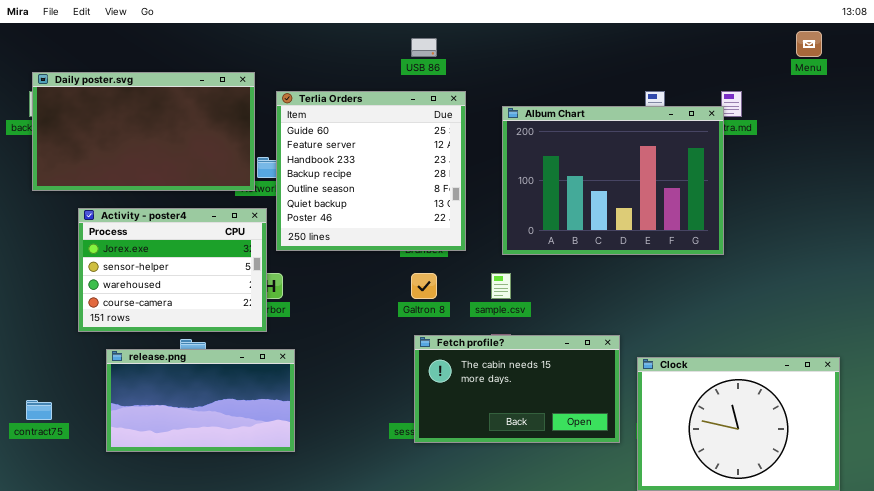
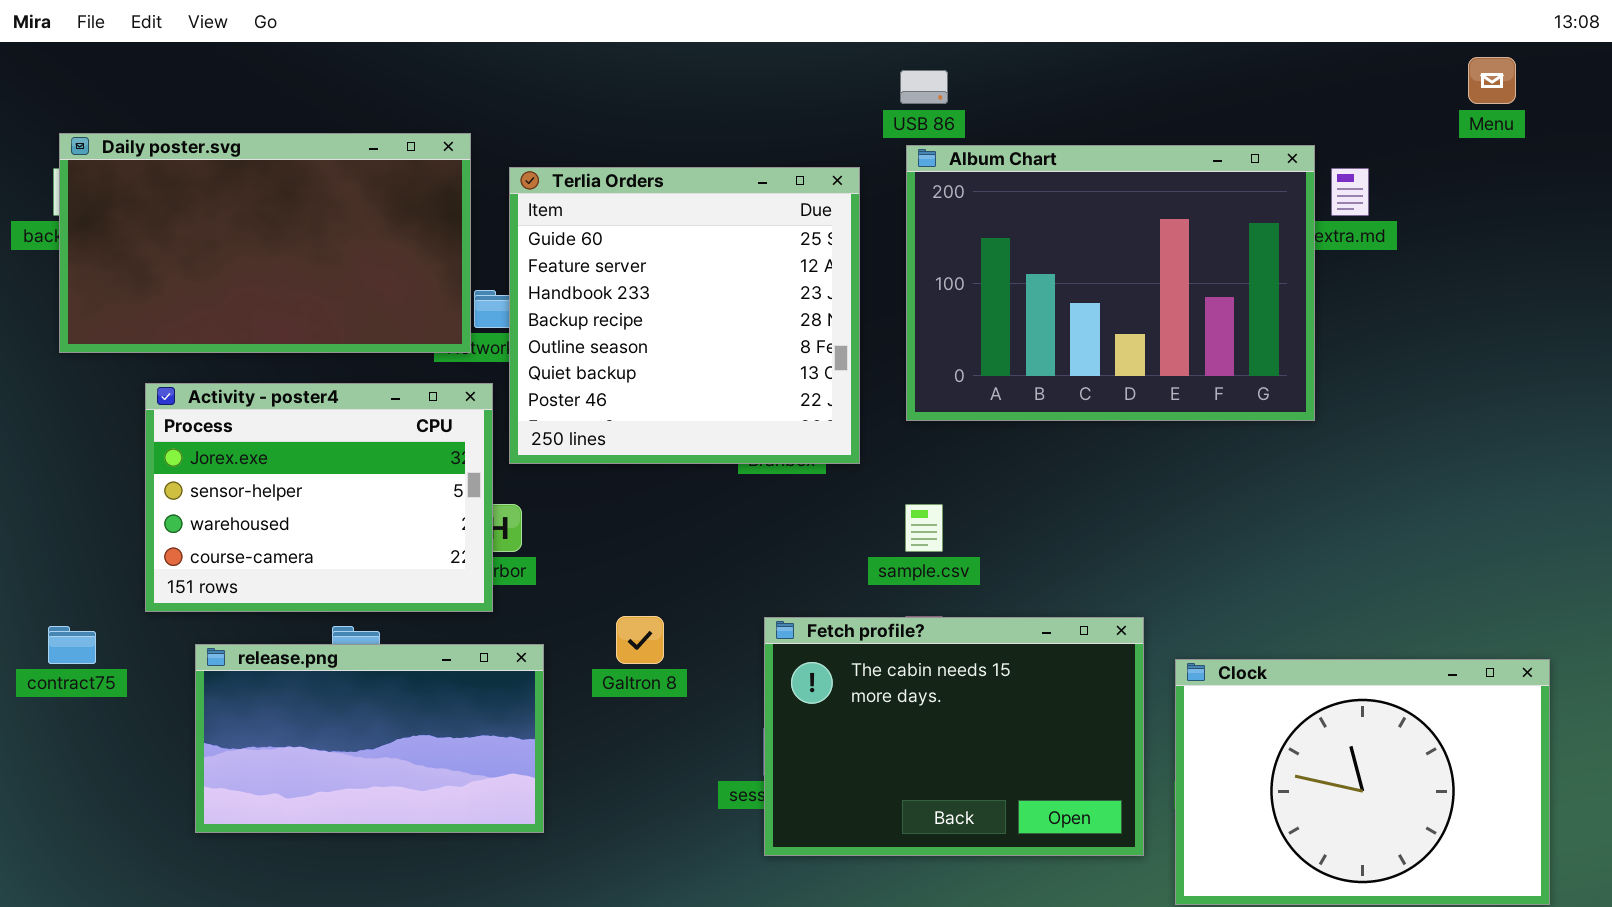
USB 86: [411,38,437,57] -> [900,70,948,104], moved
Album Chart: [502,106,724,255] -> [906,145,1315,421], moved
Galtron 8: [411,273,437,299] -> [616,616,664,664], moved
Fetch profile?: [414,335,620,443] -> [764,617,1144,856], resized
contract75: [26,400,52,420] -> [48,626,96,664], moved

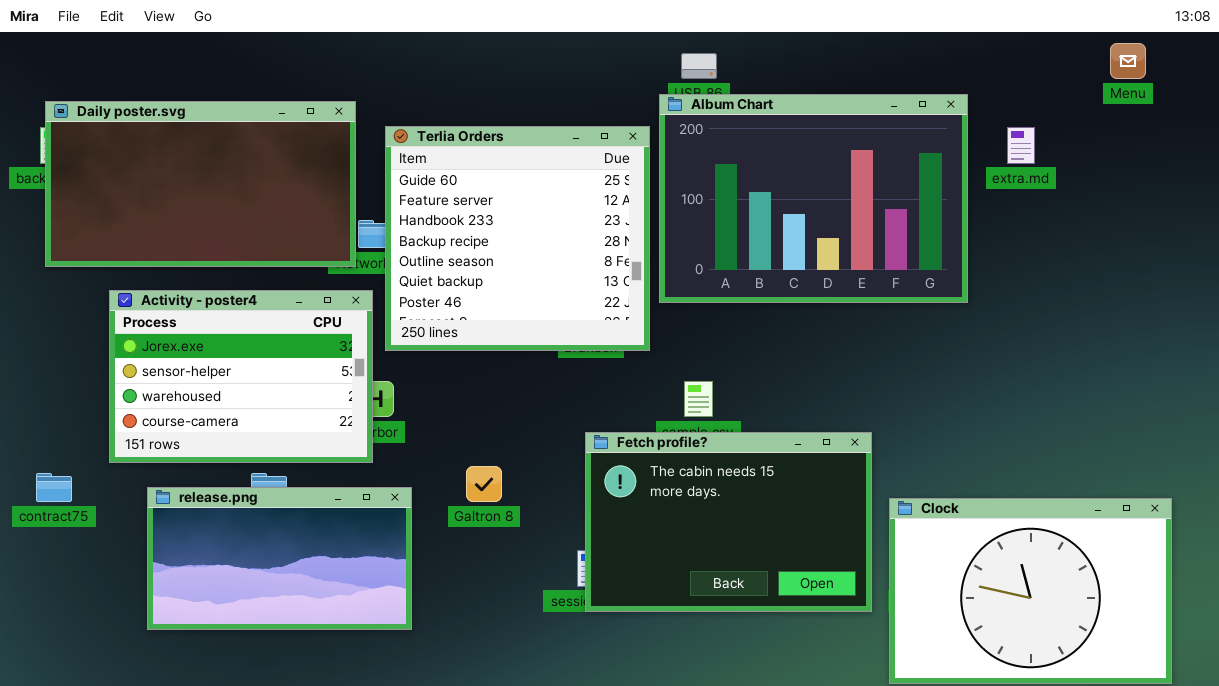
Album Chart: [906,145,1315,421] -> [659,94,968,303], moved
Fetch profile?: [764,617,1144,856] -> [585,432,872,612], moved

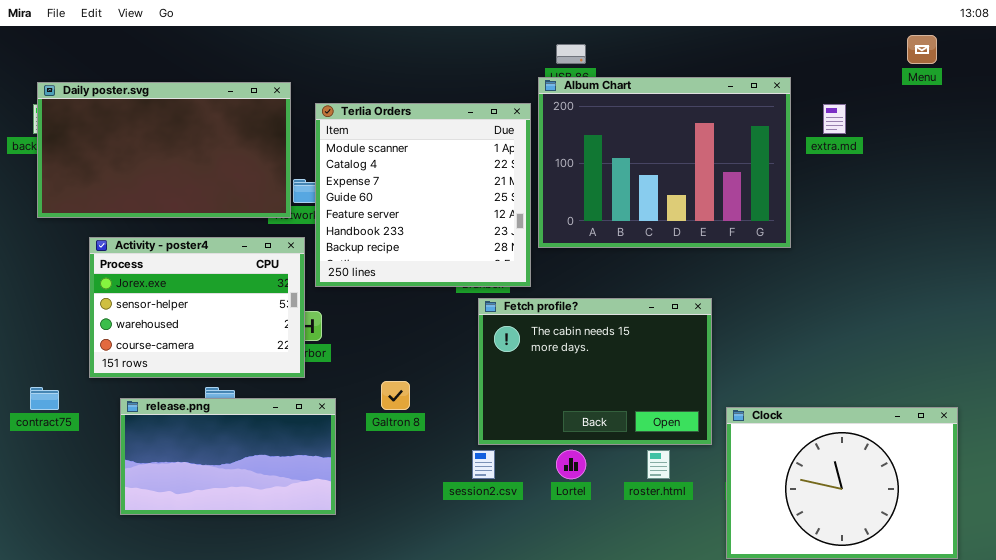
Terlia Orders: [385,126,650,351] -> [315,103,531,287], scrolled up 3 rows
Fetch profile?: [585,432,872,612] -> [478,298,712,445], moved

